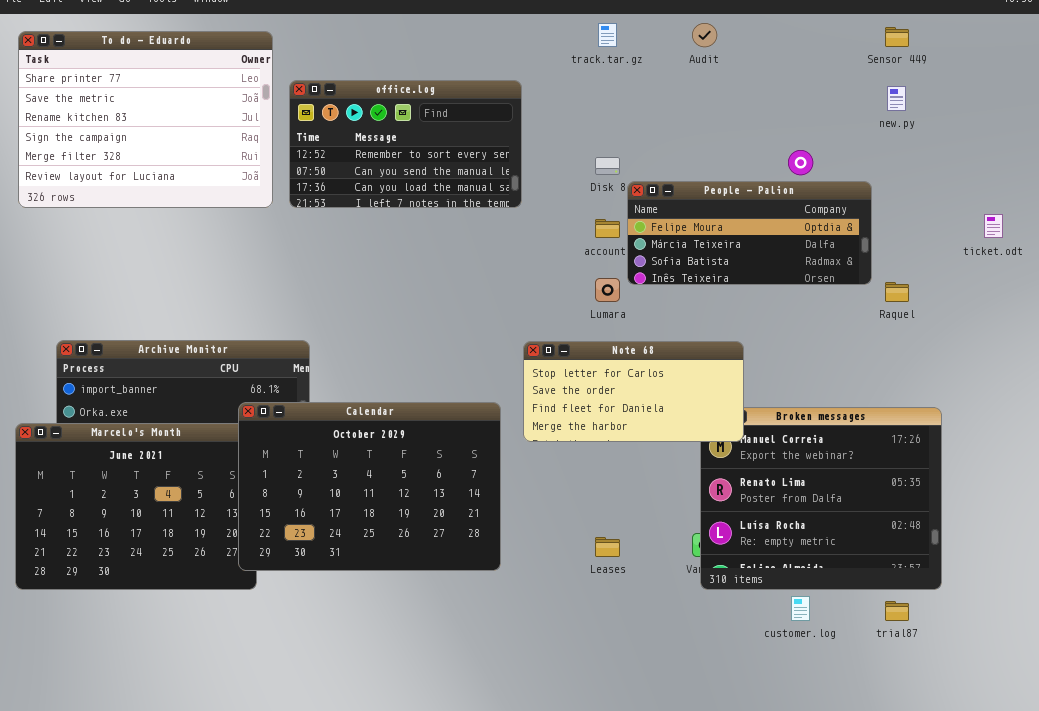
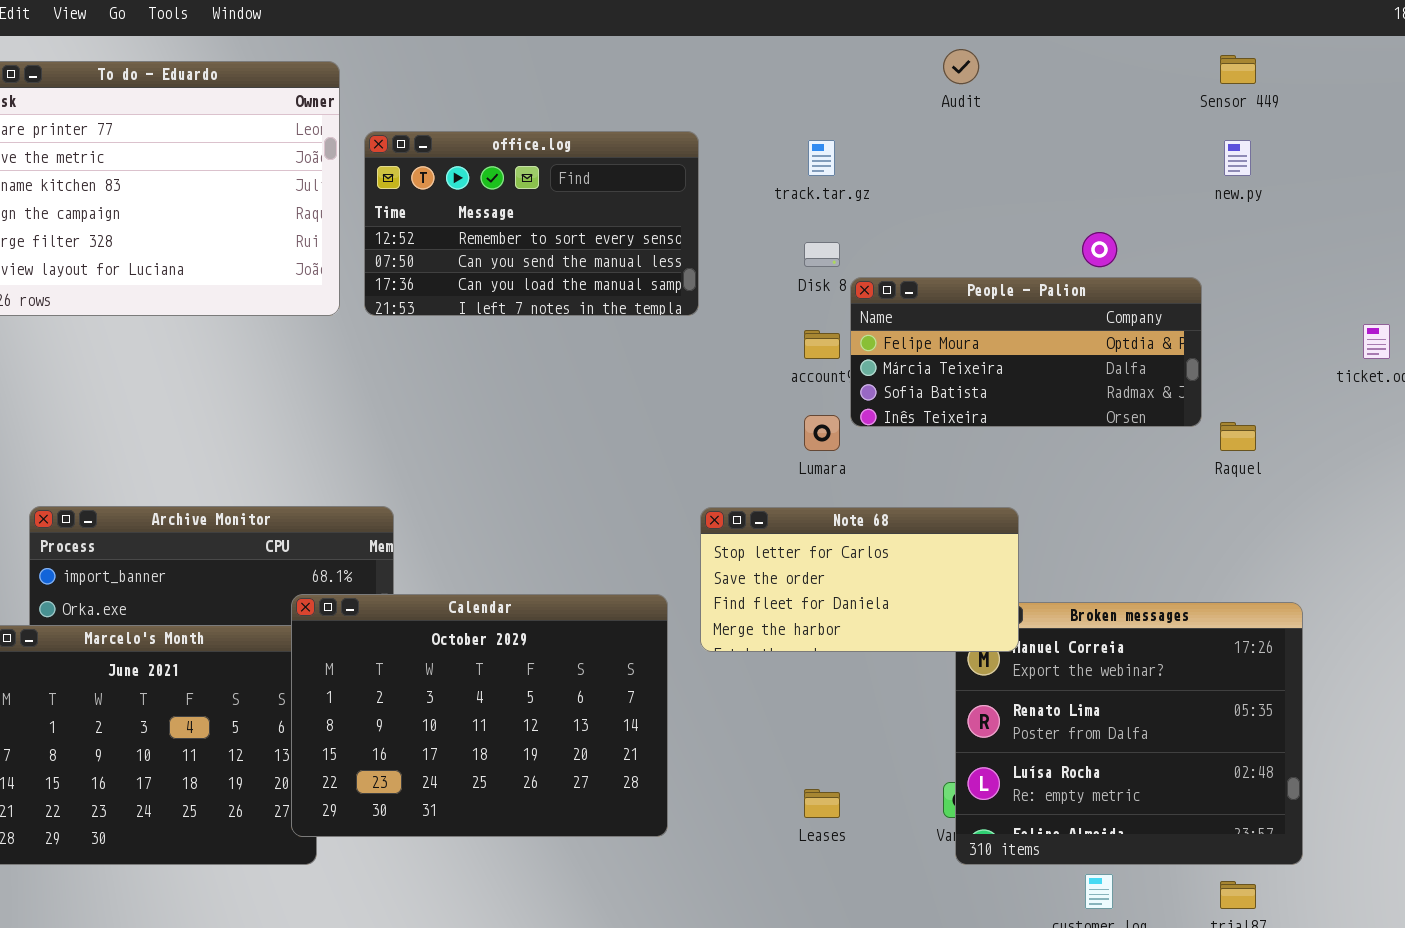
track.tar.gz: [598,23,617,47] -> [808,140,835,176], moved

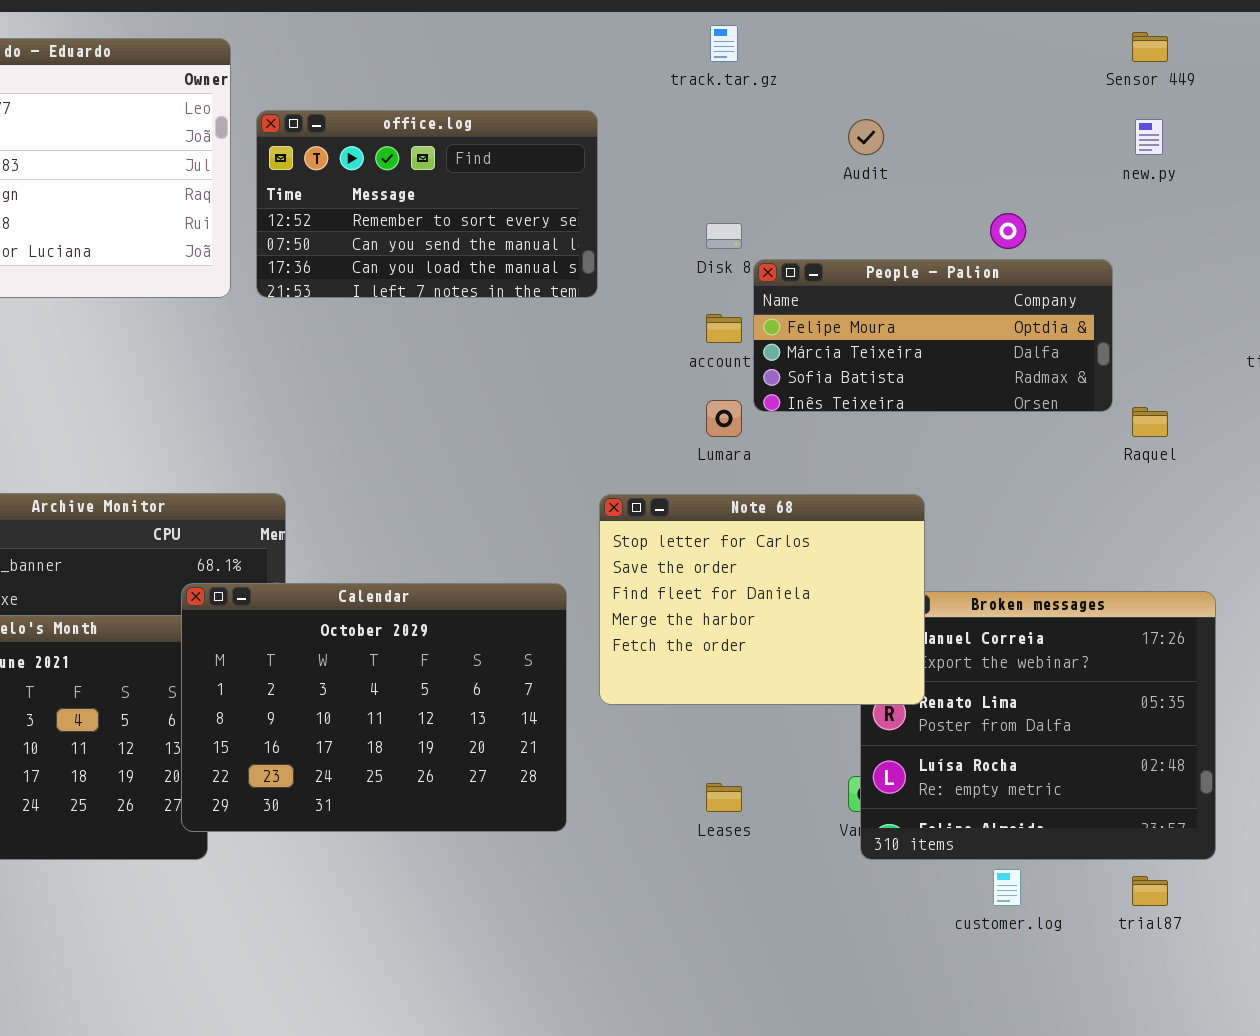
Audit: [943,49,979,84] -> [848,119,884,155], moved
track.tar.gz: [808,140,835,176] -> [710,25,738,62], moved
Note 68: [700,507,1019,652] -> [599,494,925,705], resized

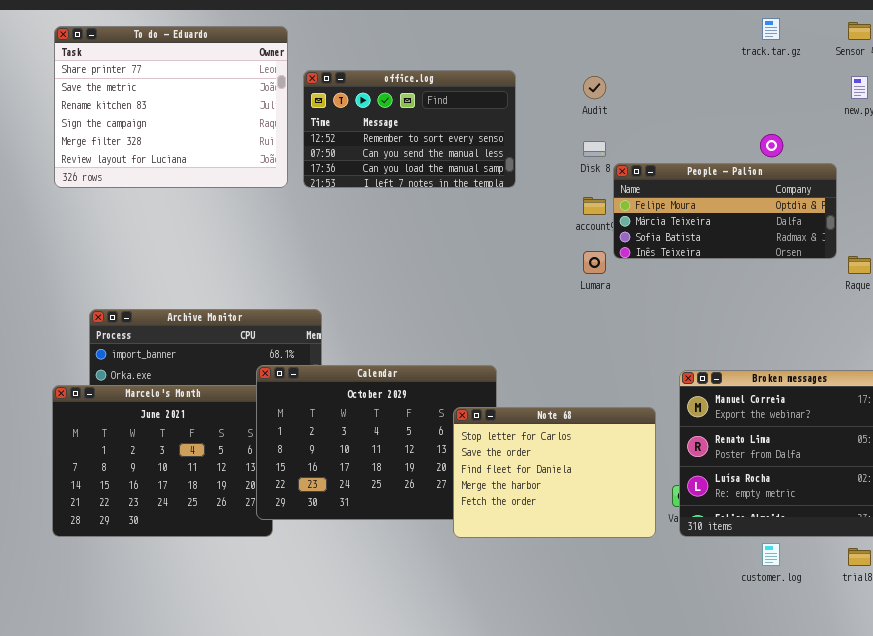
track.tar.gz: [710,25,738,62] -> [762,18,780,40], moved
Audit: [848,119,884,155] -> [583,76,606,99], moved
Note 68: [599,494,925,705] -> [453,407,656,538], moved

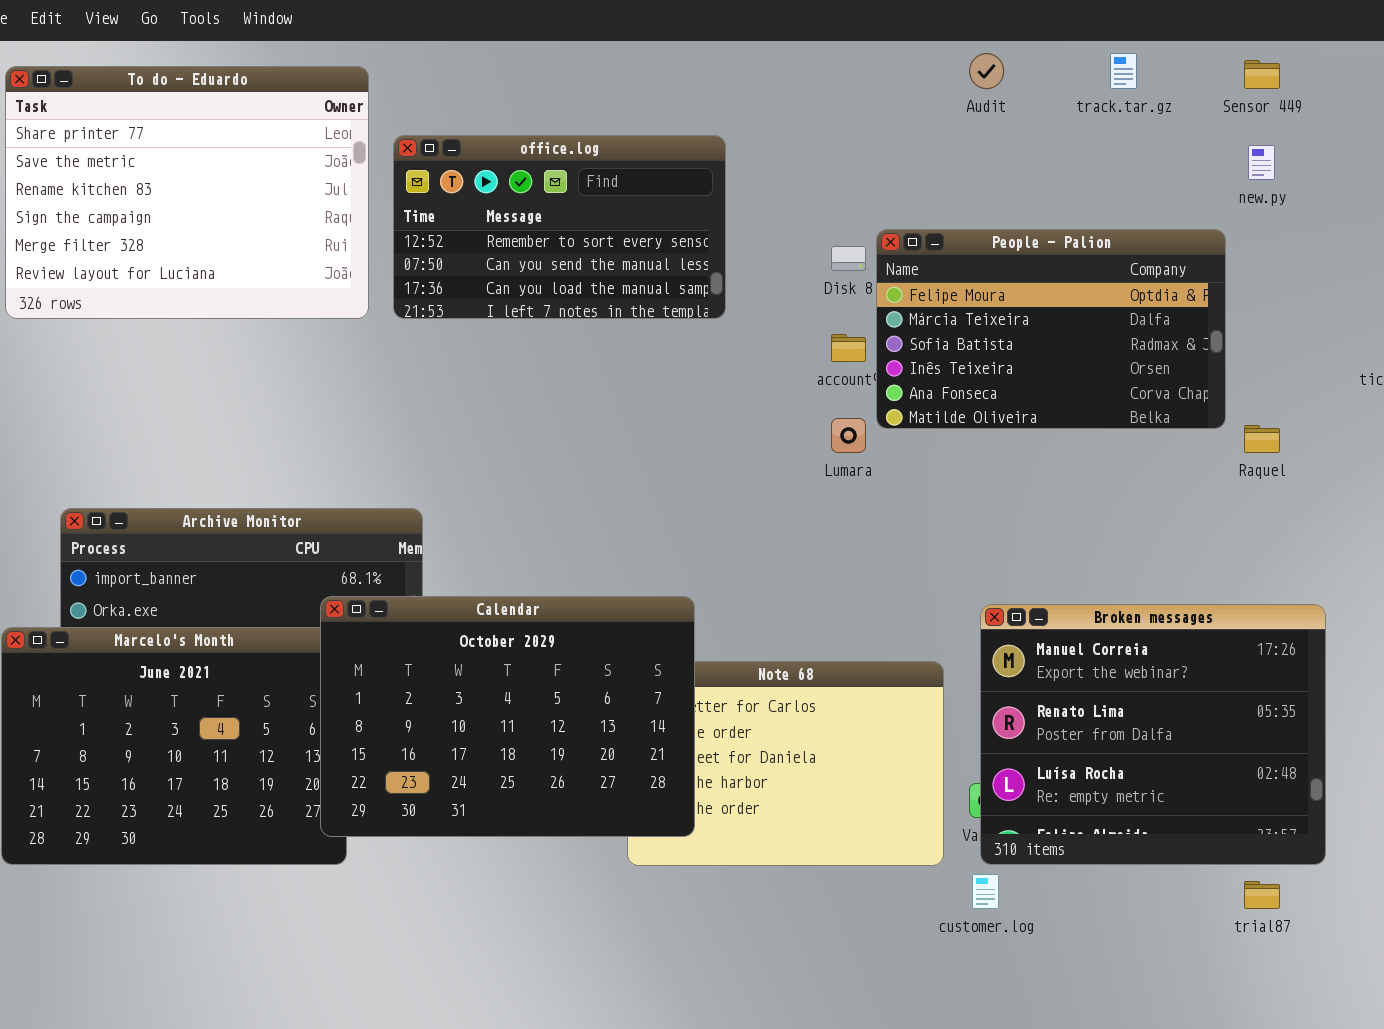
Audit: [583,76,606,99] -> [969,53,1004,89], moved
People - Palion: [613,163,837,259] -> [876,229,1226,429], resized
Calendar: [256,365,497,520] -> [320,596,695,837], raised
customer.log: [762,543,780,566] -> [972,874,999,909], moved

